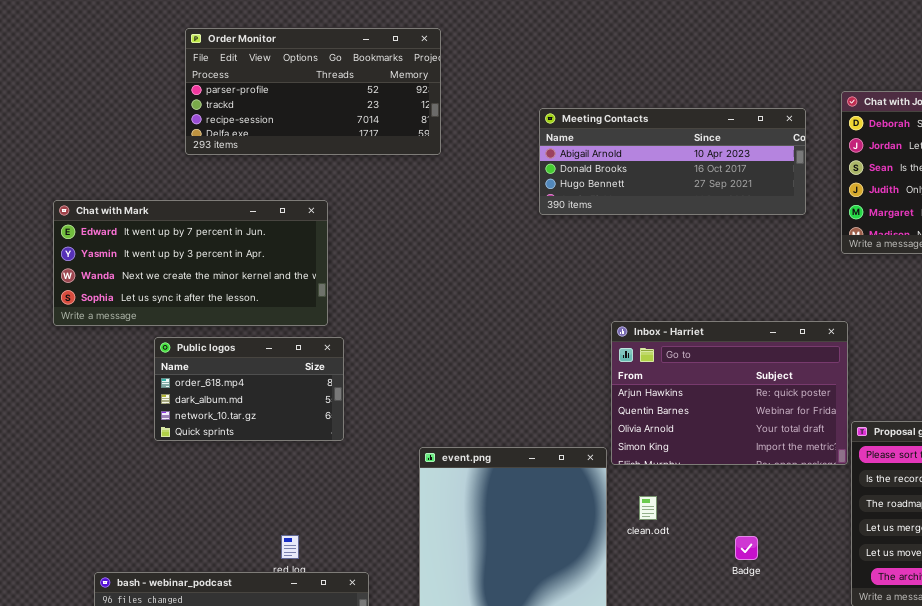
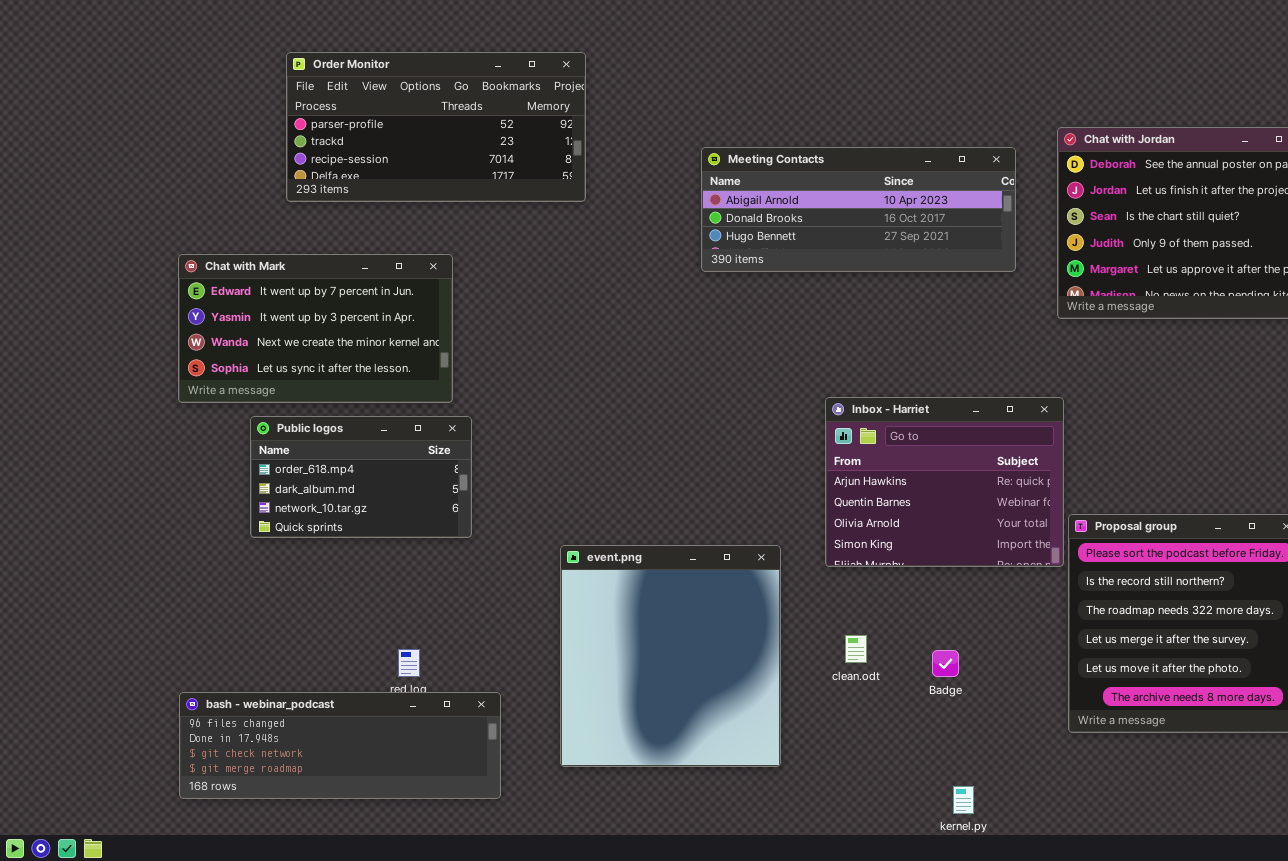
Chat with Mark: [53,200,328,326] -> [178,254,453,403], resized
Inbox - Harriet: [611,321,848,465] -> [825,397,1064,567], resized
clean.odt: [639,496,657,520] -> [845,635,867,663], moved

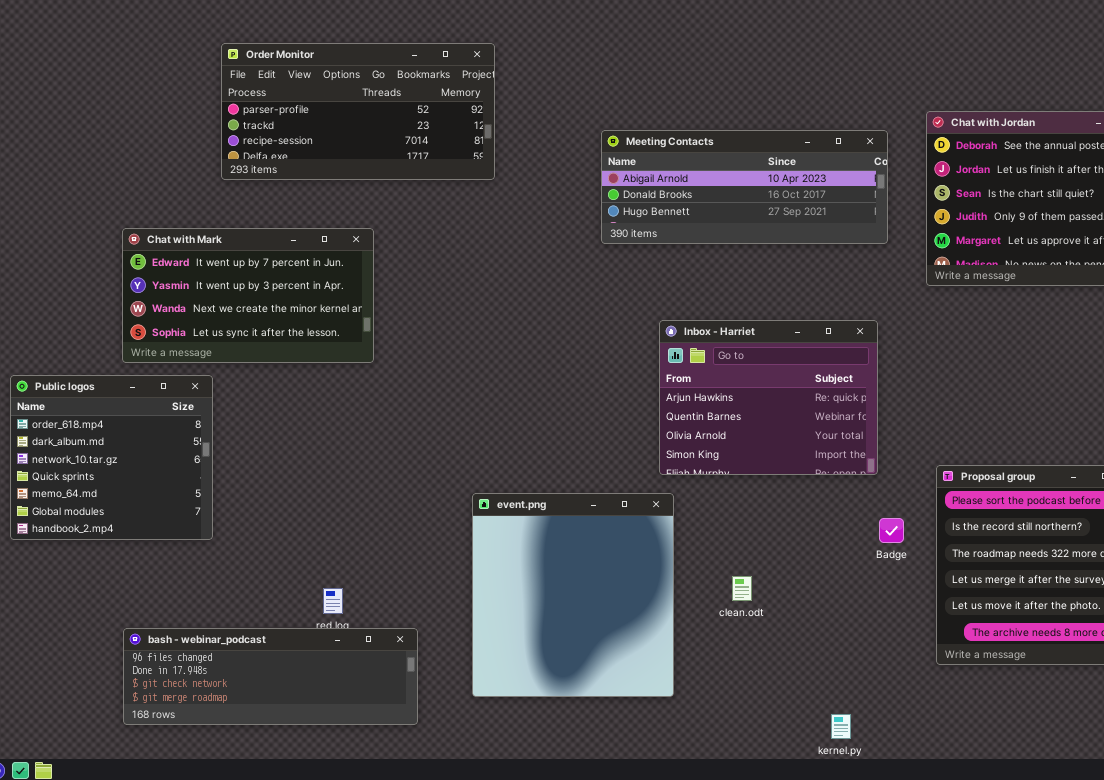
Inbox - Harriet: [825,397,1064,567] -> [659,320,878,475], moved
Public logos: [250,416,472,538] -> [10,375,213,540], moved, resized
Badge: [932,650,959,677] -> [879,518,904,543], moved

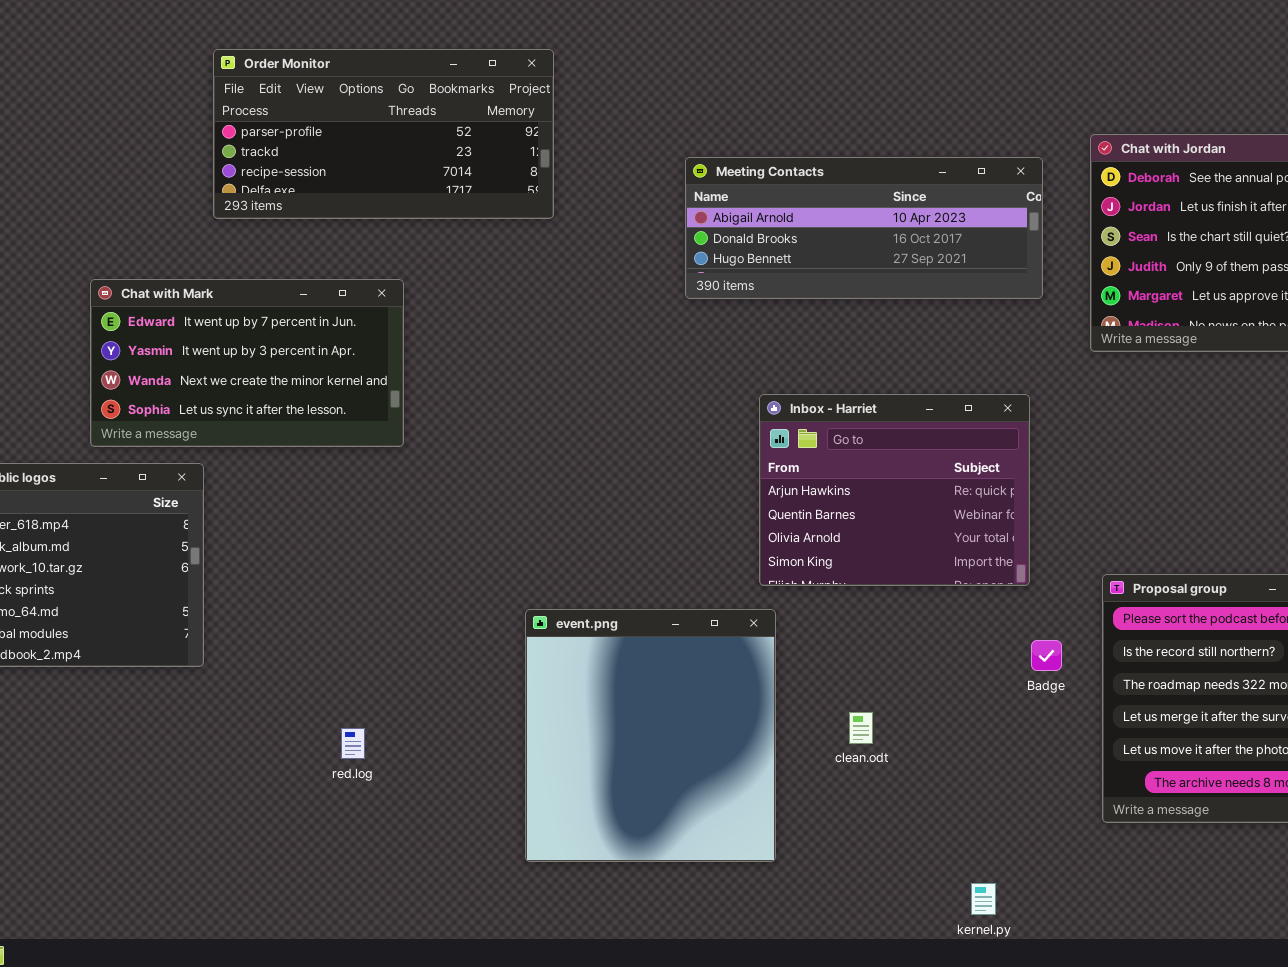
bash - webinar_podcast: [123,628,418,725] -> none, closed

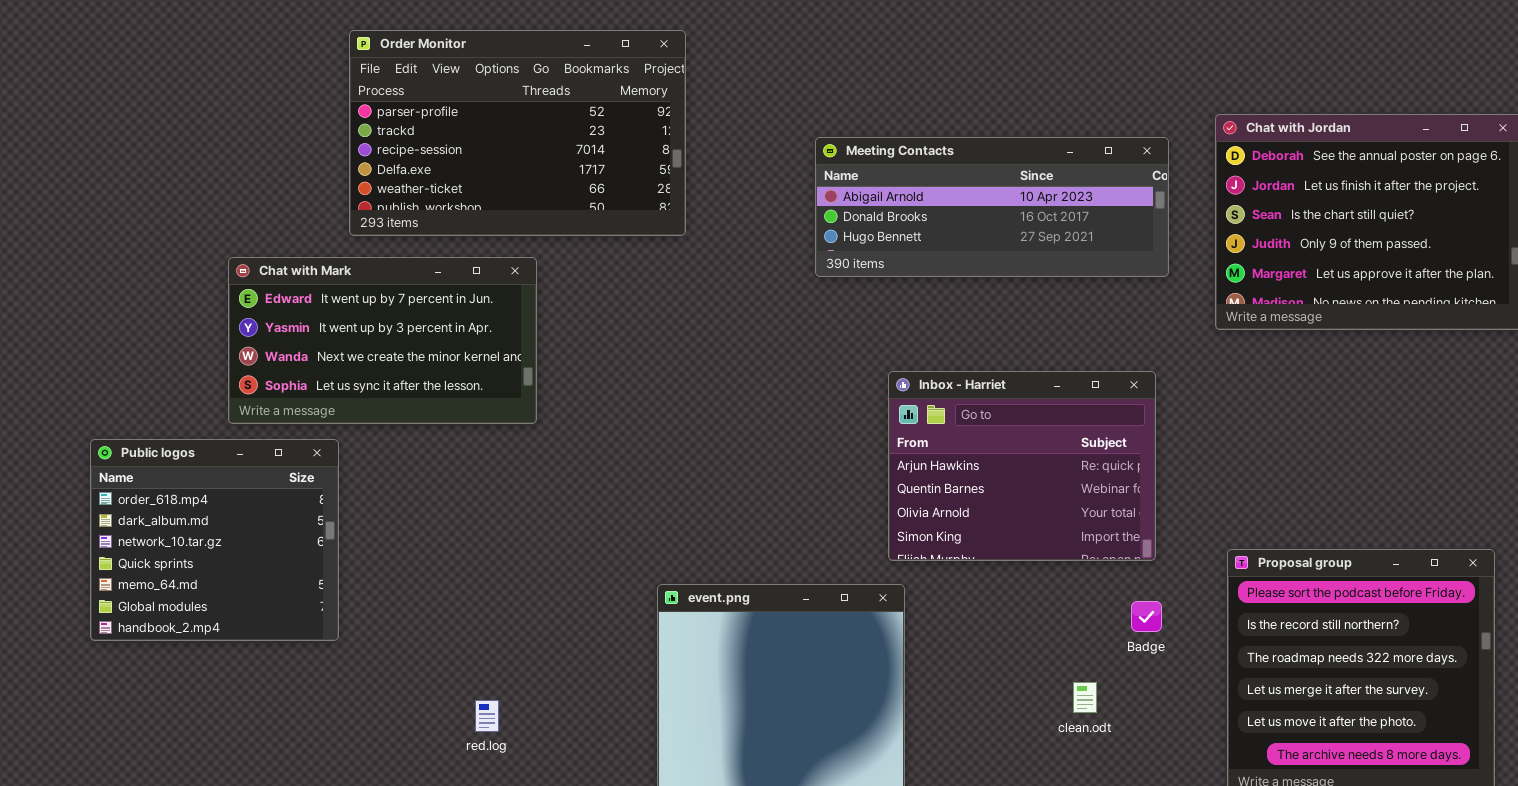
Order Monitor: [213,49,554,219] -> [349,30,686,236], resized
Badge: [1031,640,1062,671] -> [1131,601,1162,632], moved
clean.odt: [849,712,873,744] -> [1073,682,1097,713], moved

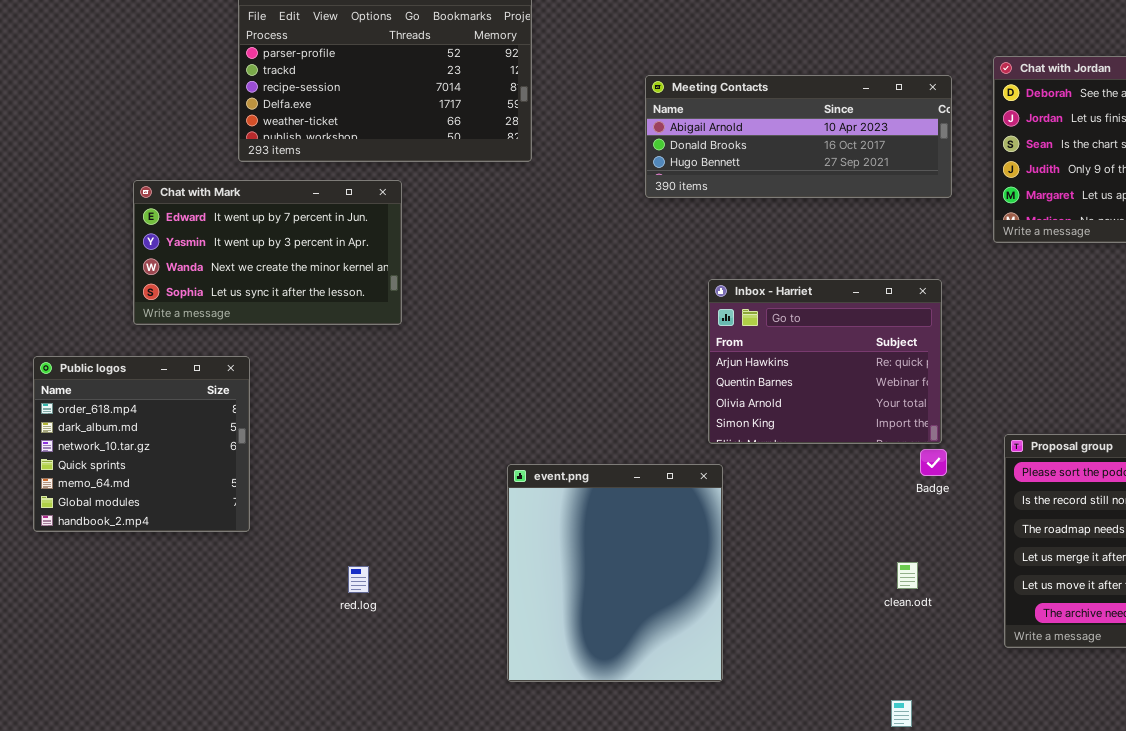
Public logos: [90,439,339,641] -> [33,356,250,532], moved
Badge: [1131,601,1162,632] -> [920,449,947,476], moved
clean.odt: [1073,682,1097,713] -> [897,562,918,589], moved

